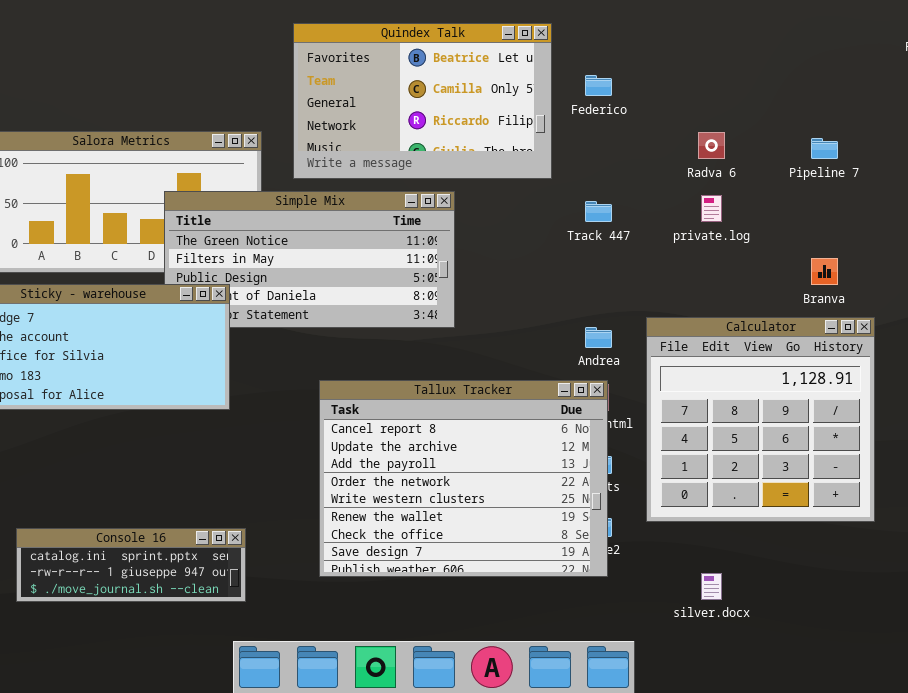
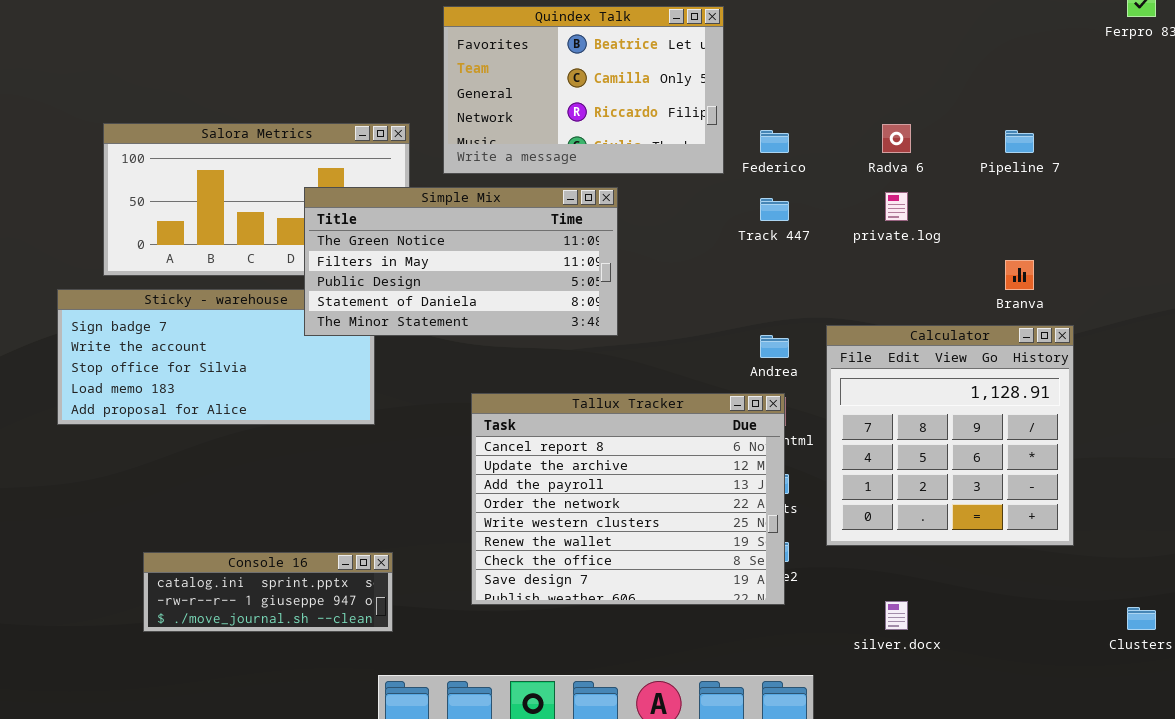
Federico: [585,75,612,96] -> [760,130,789,153], moved
Simple Mix: [164,191,455,328] -> [304,187,618,336], raised

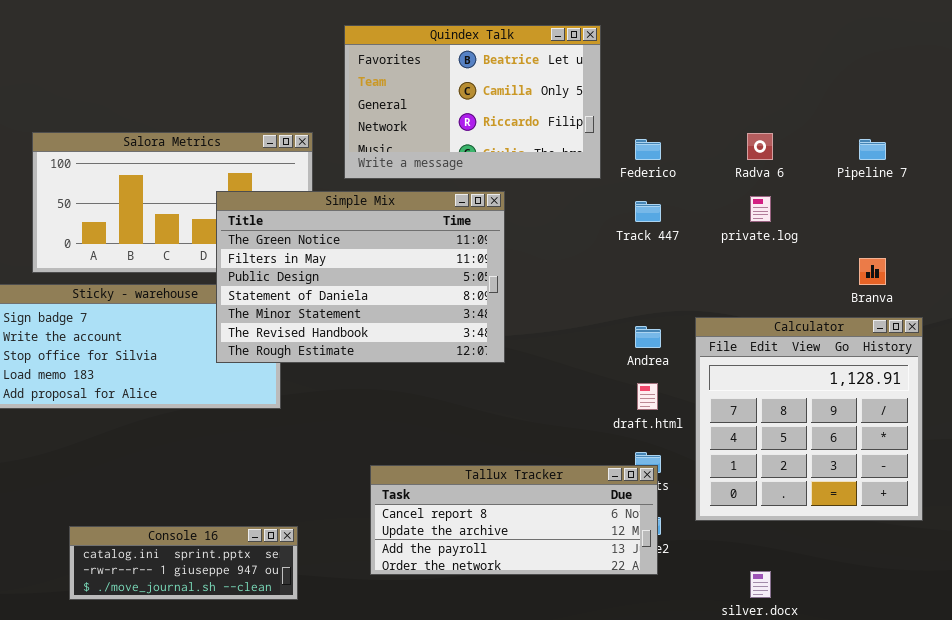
Simple Mix: [304,187,618,336] -> [216,191,505,363], resized
Tallux Tracker: [471,393,785,605] -> [370,465,658,575], resized

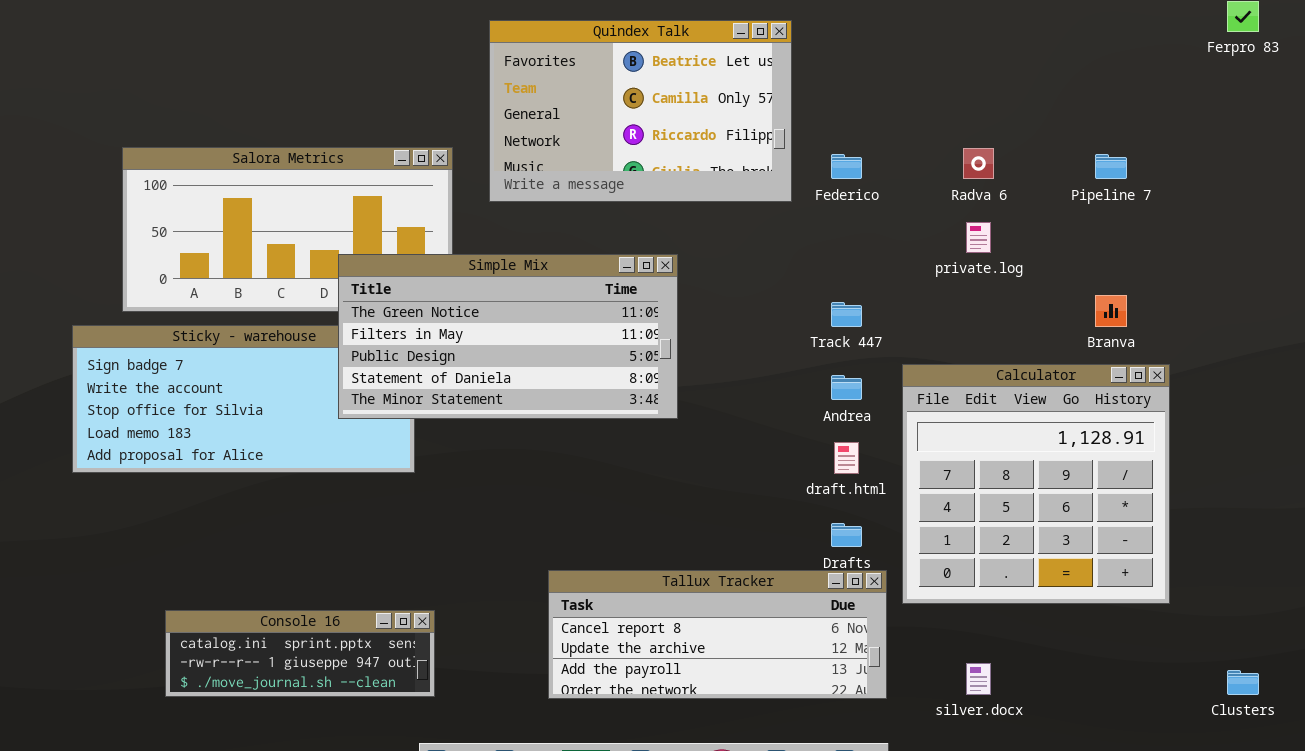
Simple Mix: [216,191,505,363] -> [338,254,678,419], resized
Track 447: [635,201,661,222] -> [831,302,862,327], moved
Tallux Tracker: [370,465,658,575] -> [548,570,887,699], moved

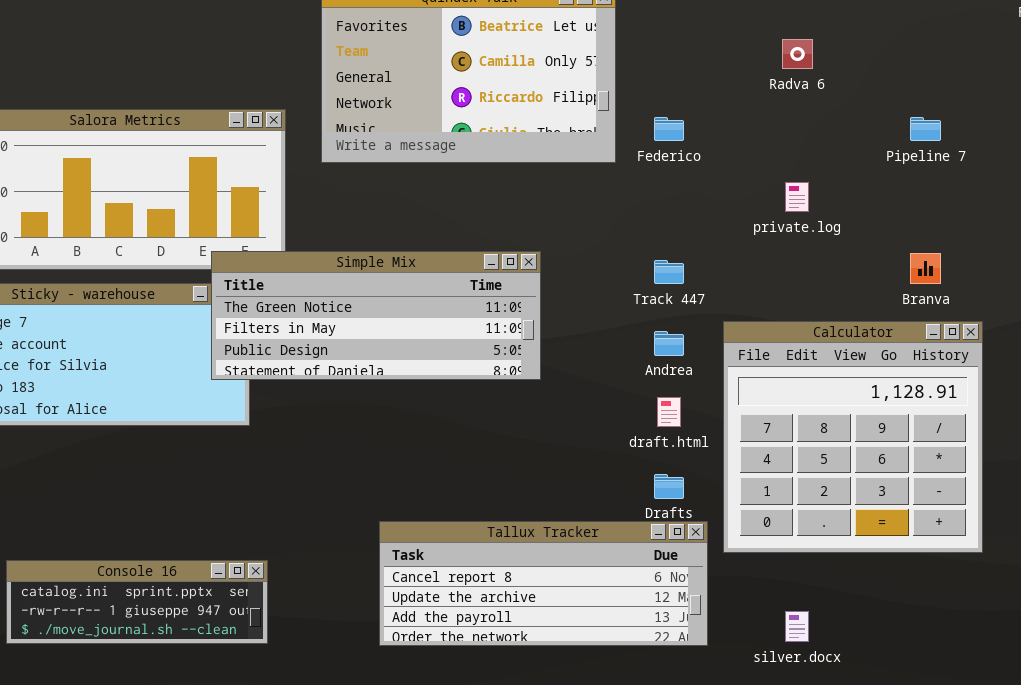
Radva 6: [963,148,994,179] -> [782,39,813,69], moved
Simple Mix: [338,254,678,419] -> [211,251,541,380], moved, resized

